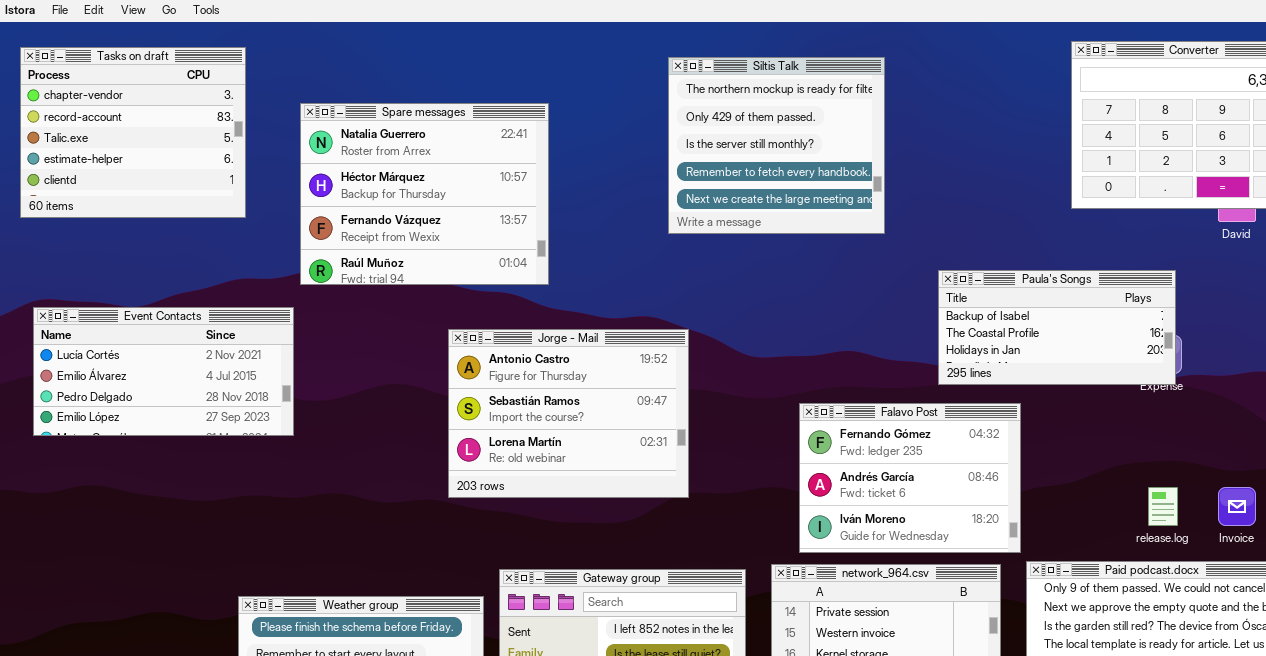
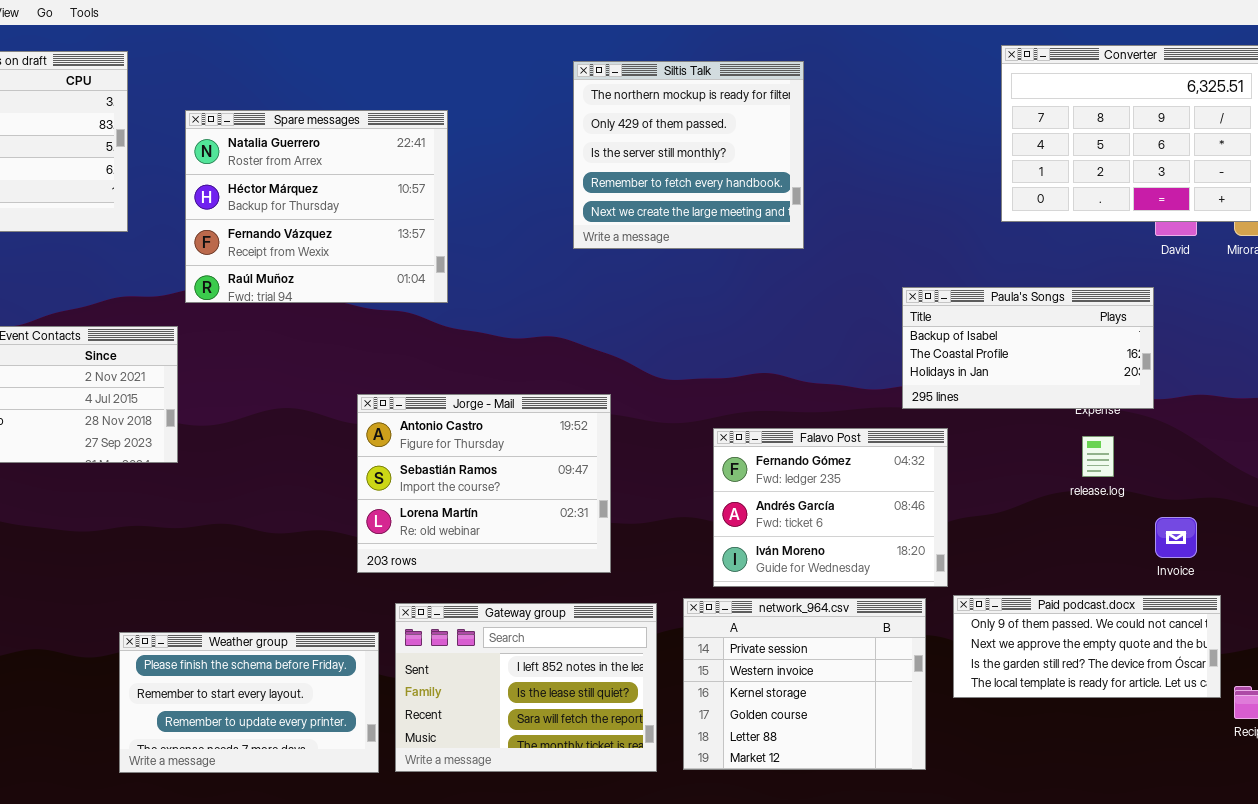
Paula's Songs: [938,270,1176,385] -> [902,287,1154,409], moved
Jorge - Mail: [448,329,689,498] -> [357,394,611,573], moved
release.log: [1148,487,1178,526] -> [1082,436,1114,477], moved

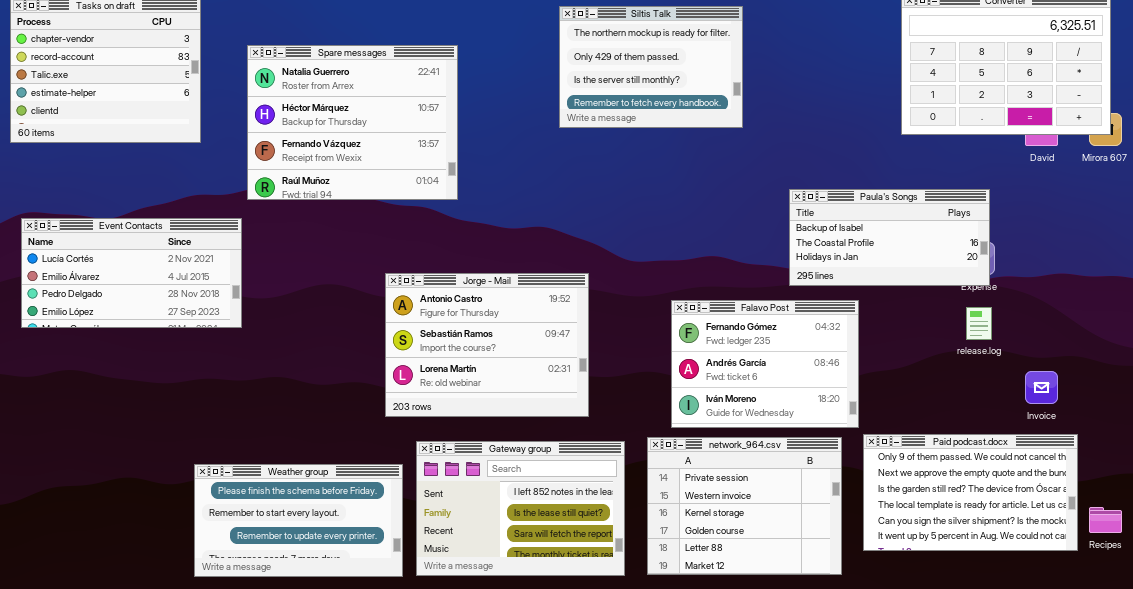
Siltis Talk: [573,61,804,249] -> [559,6,743,128], resized
Paula's Songs: [902,287,1154,409] -> [789,189,990,286], moved
Paid podcast.docx: [953,595,1221,698] -> [863,434,1078,551], resized

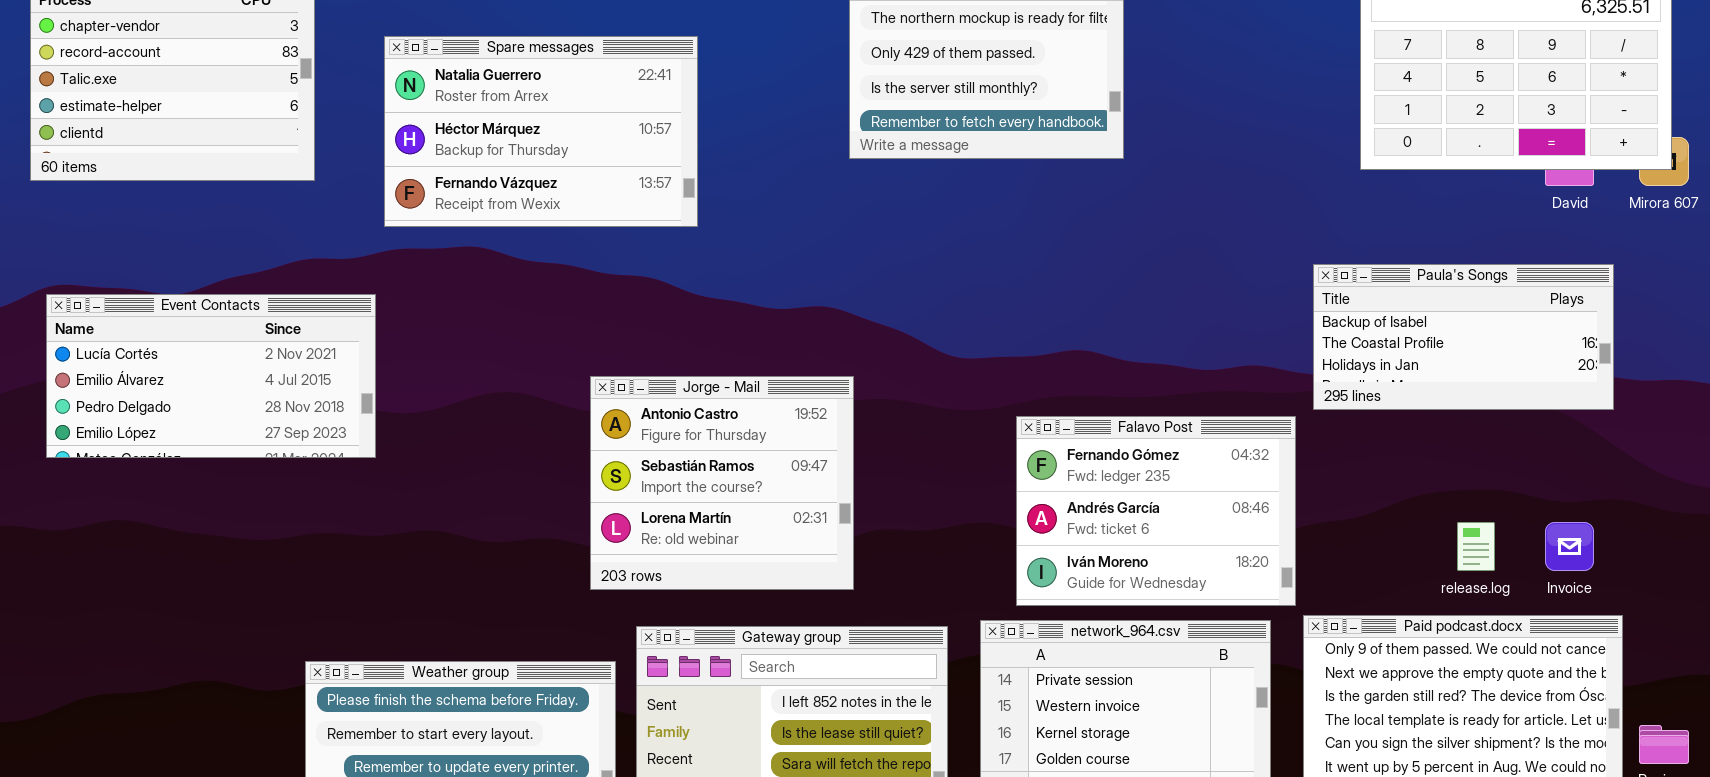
Spare messages: [247,45,458,200] -> [384,36,698,227], resized
Paula's Songs: [789,189,990,286] -> [1313,264,1614,410], moved
Jorge - Mail: [385,273,589,417] -> [590,376,854,590], resized
release.log: [966,307,992,340] -> [1457,522,1495,571], moved

